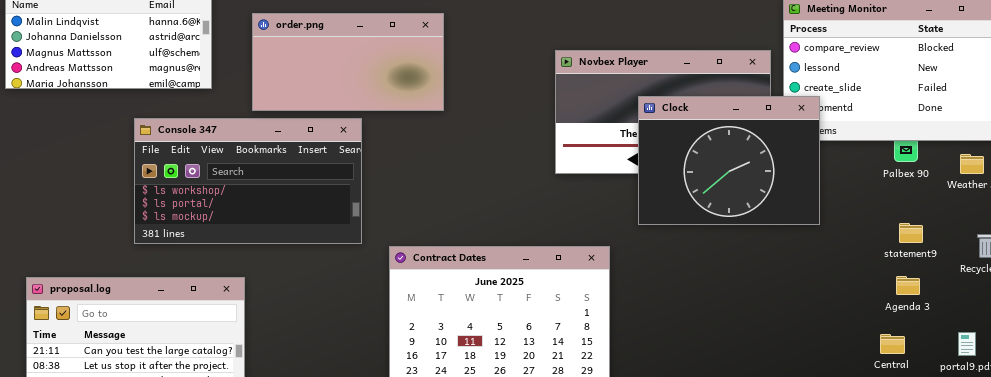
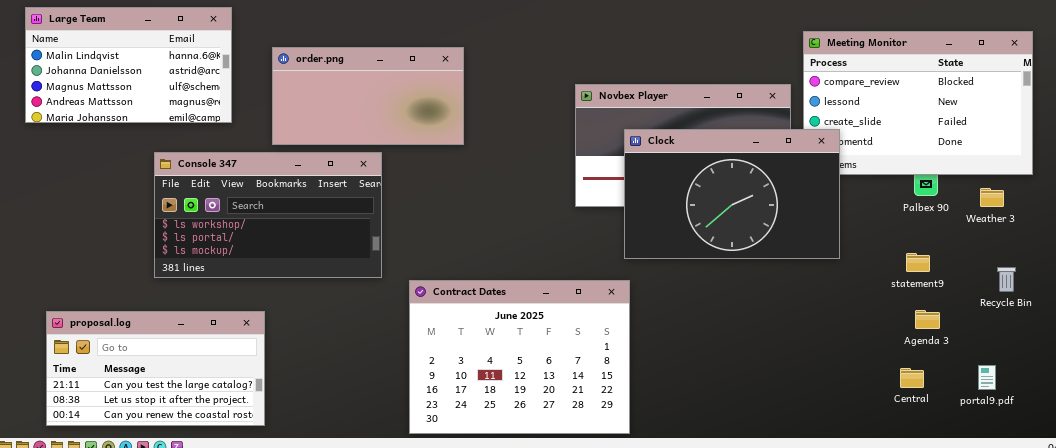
Clock: [638,96,820,225] -> [624,129,840,259], resized
statement9: [899,223,923,243] -> [906,253,930,272], moved

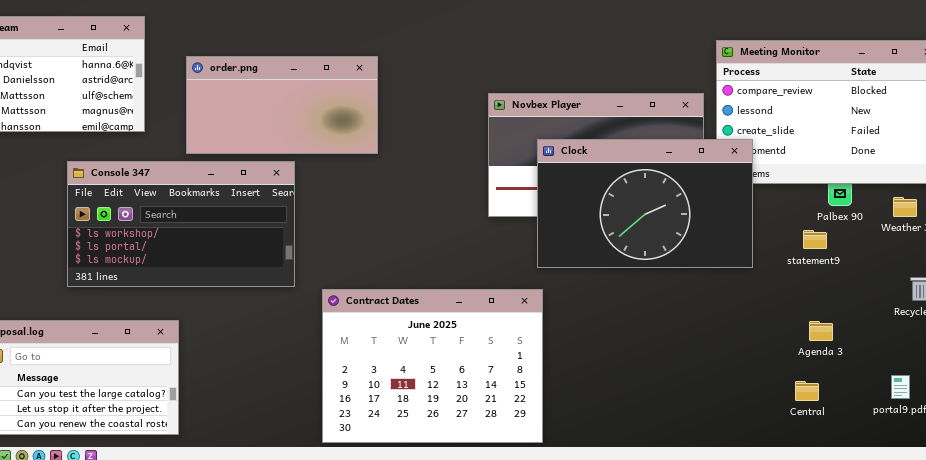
statement9: [906,253,930,272] -> [803,230,827,249], moved
Agenda 3: [915,310,940,329] -> [809,321,833,341], moved
Central: [900,368,924,388] -> [795,381,819,401], moved

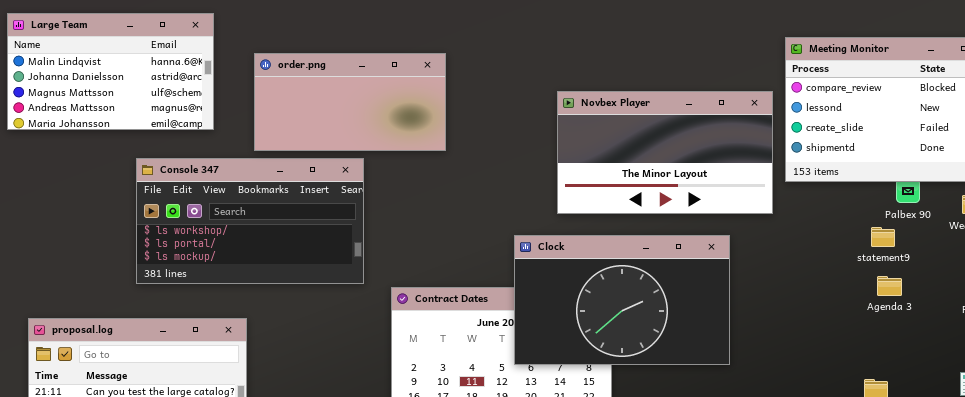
Clock: [537,139,753,268] -> [514,235,730,365], moved
Agenda 3: [809,321,833,341] -> [877,276,902,296], moved

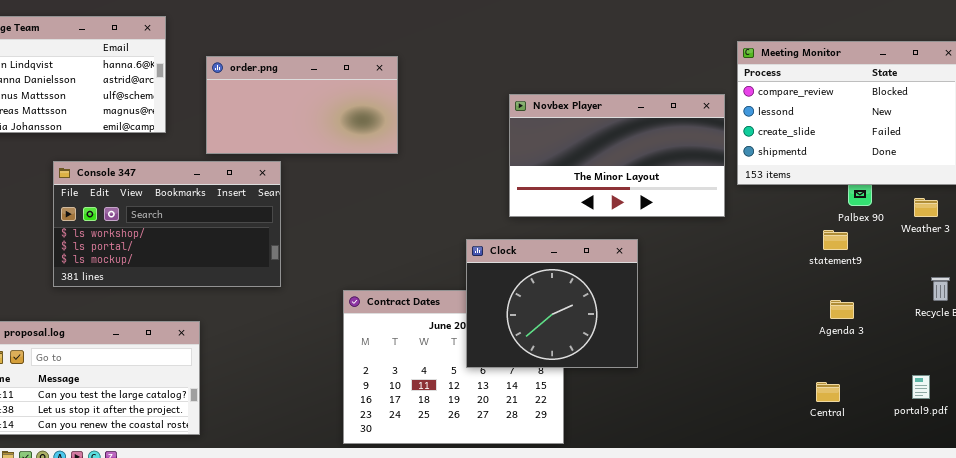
Console 347: [136,158,364,284] -> [53,161,281,287], moved
Clock: [514,235,730,365] -> [466,239,638,368], resized
Agenda 3: [877,276,902,296] -> [830,300,854,319], moved

